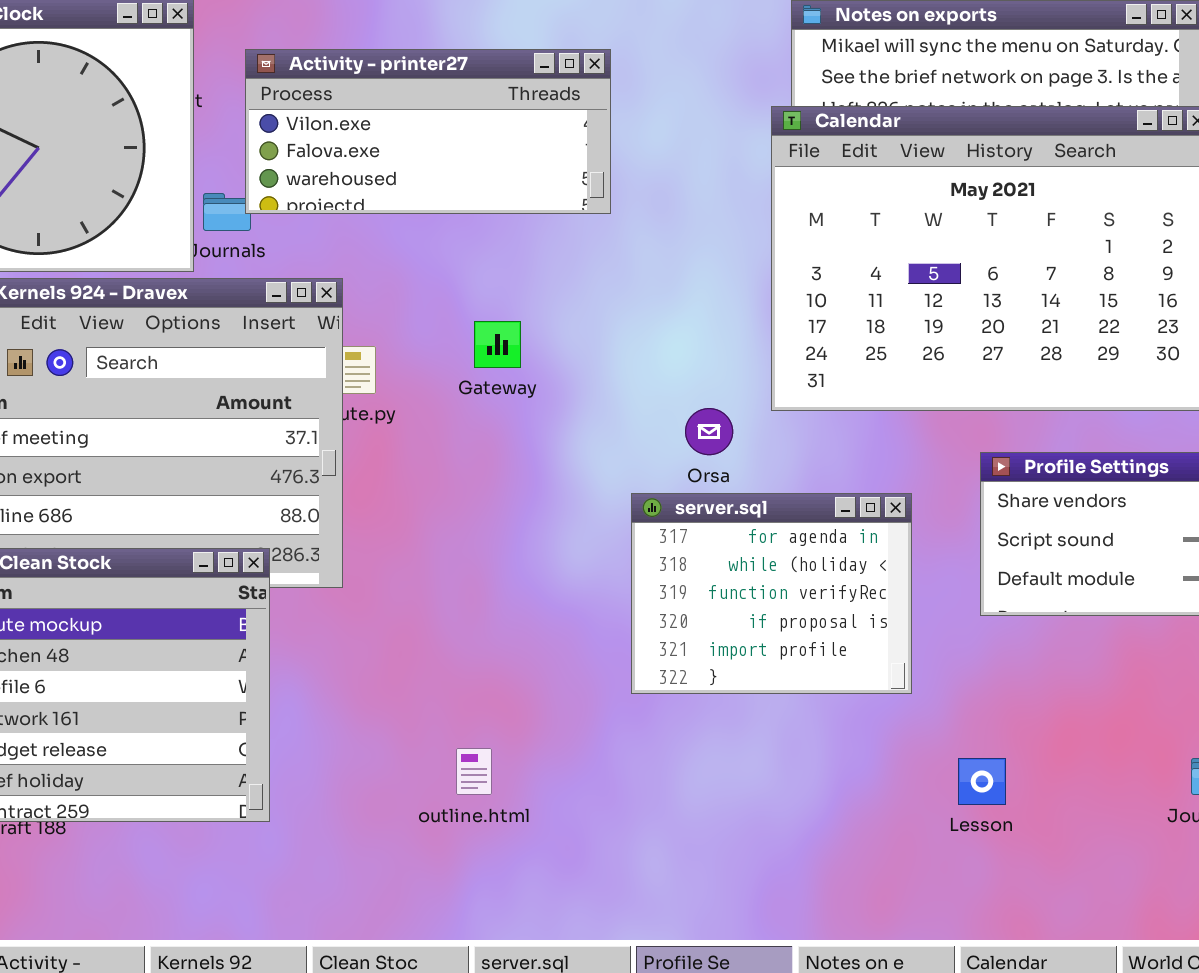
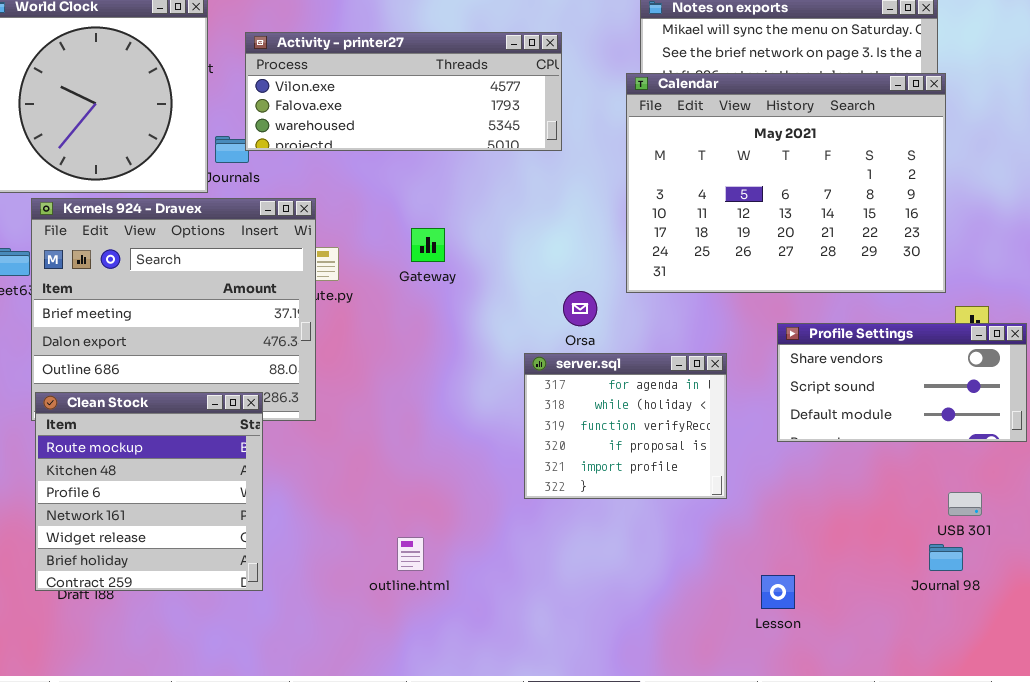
Activity - printer27: [245,49,611,214] -> [245,32,562,151], resized
Lesson: [958,758,1006,805] -> [761,575,795,609], moved

